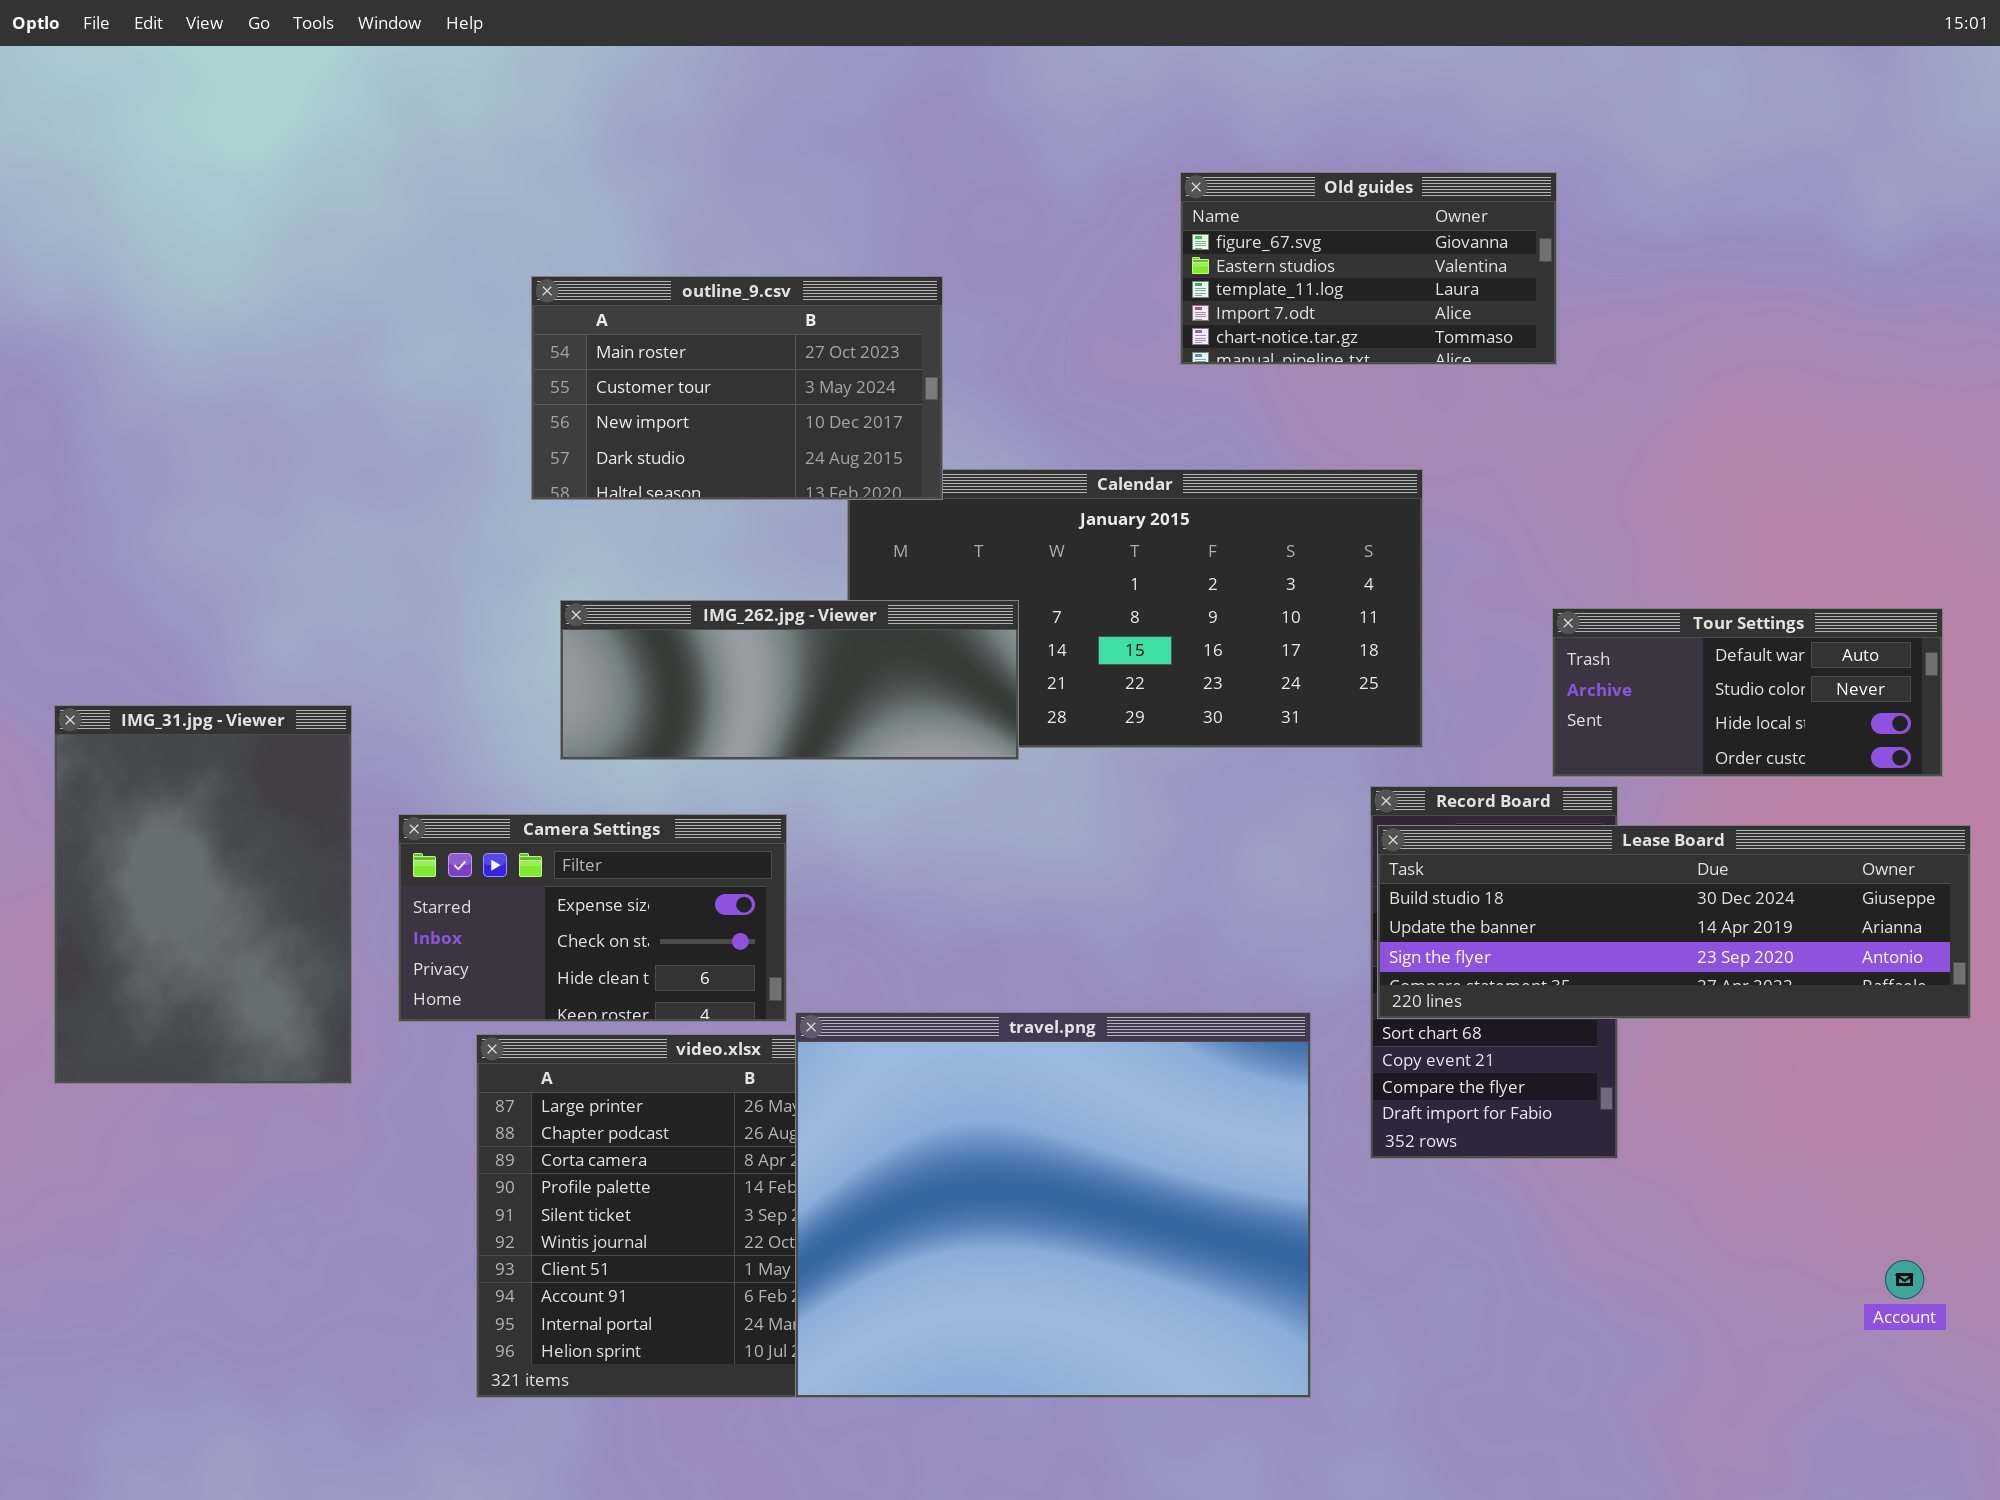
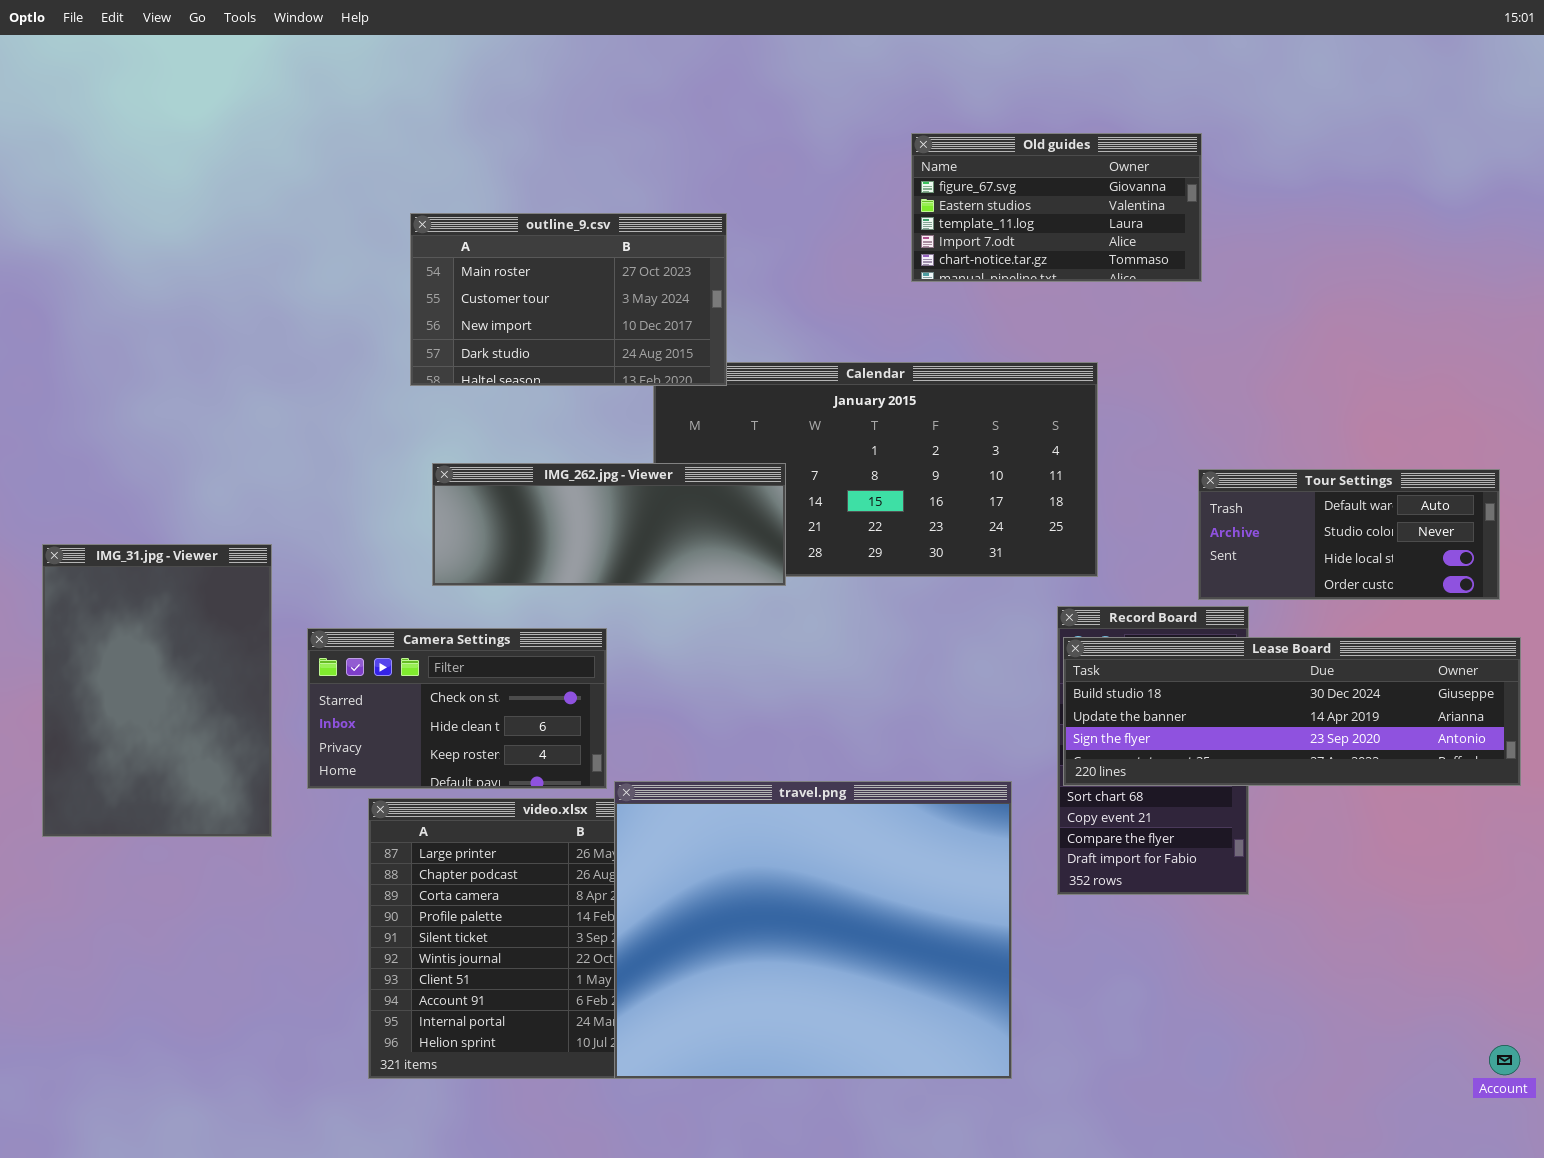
Camera Settings: [398,814,787,1022] -> [307,628,607,789], scrolled down 1 row
Account: [1885,1260,1924,1299] -> [1489,1045,1520,1075], moved

